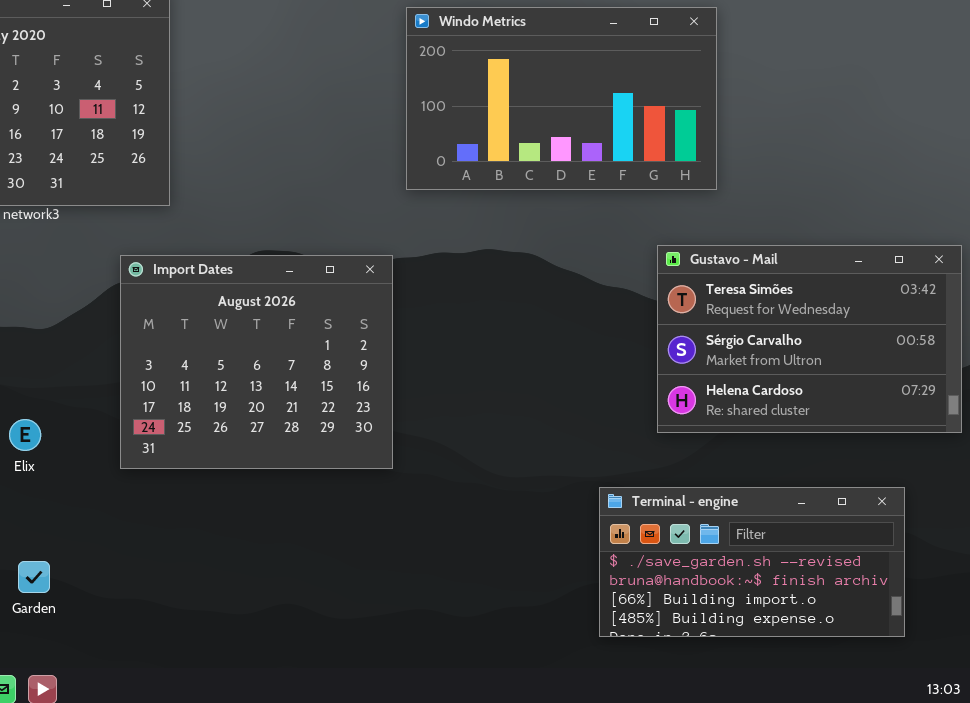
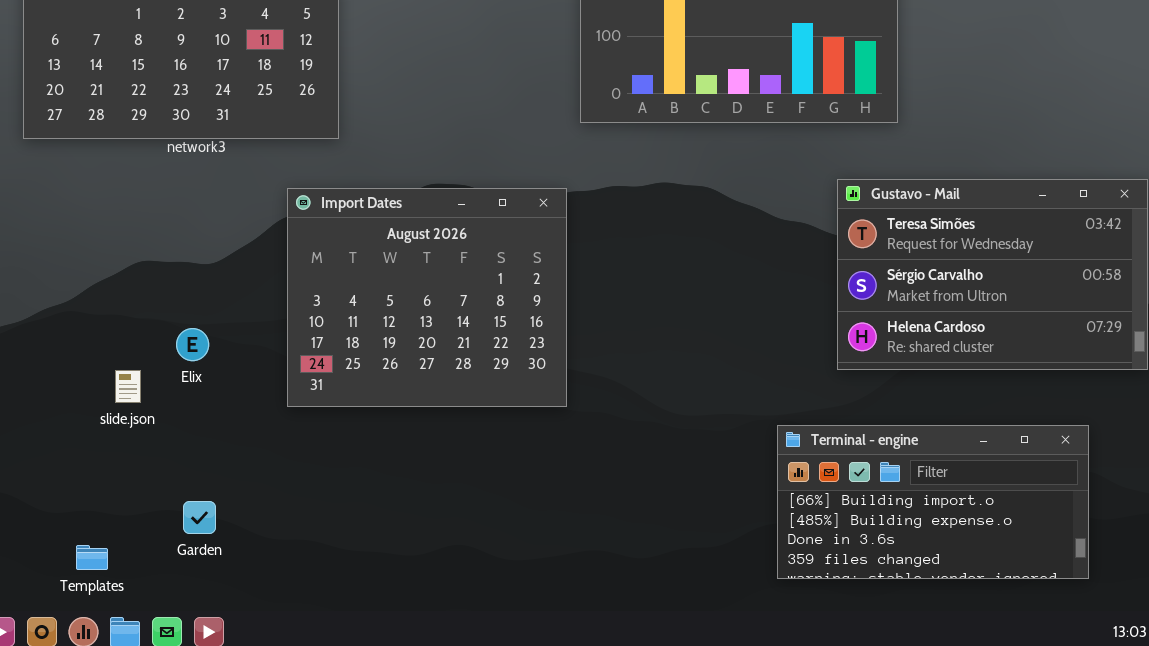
Elix: [9,419,41,451] -> [176,328,209,361], moved
Terminal - engine: [599,487,905,637] -> [777,425,1089,579], scrolled down 2 rows

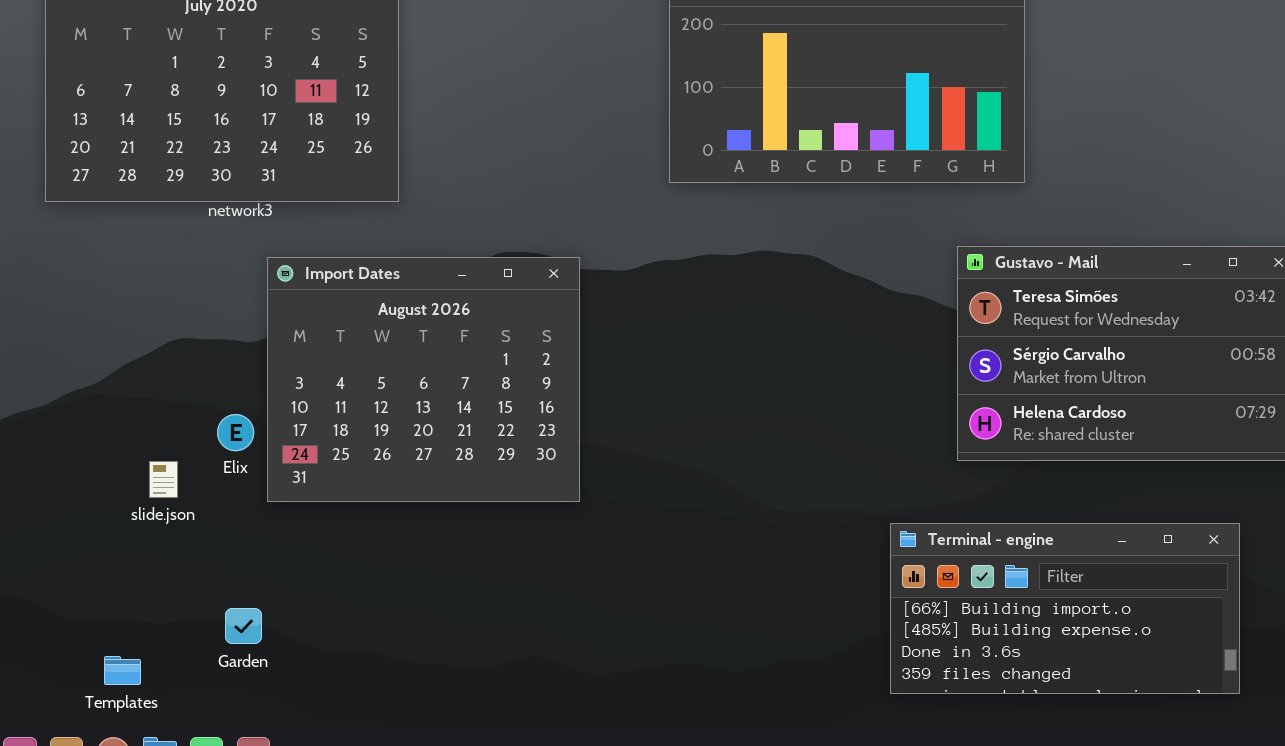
Import Dates: [287,188,567,407] -> [267,257,580,502], moved

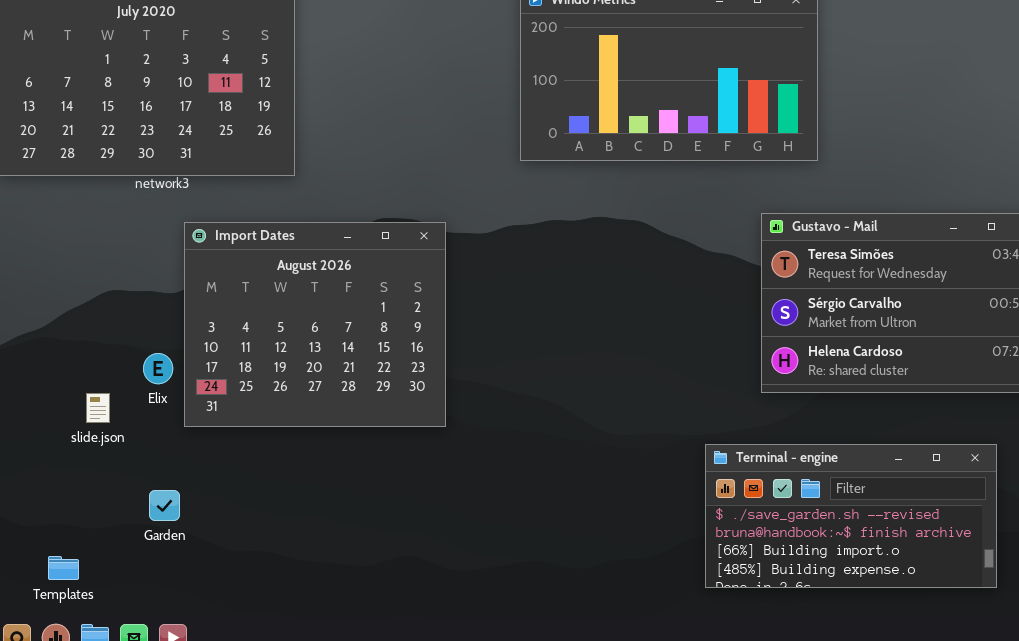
Terminal - engine: [890,523,1240,694] -> [705,444,997,588], scrolled up 2 rows
Garden: [225,608,262,644] -> [149,490,180,521], moved

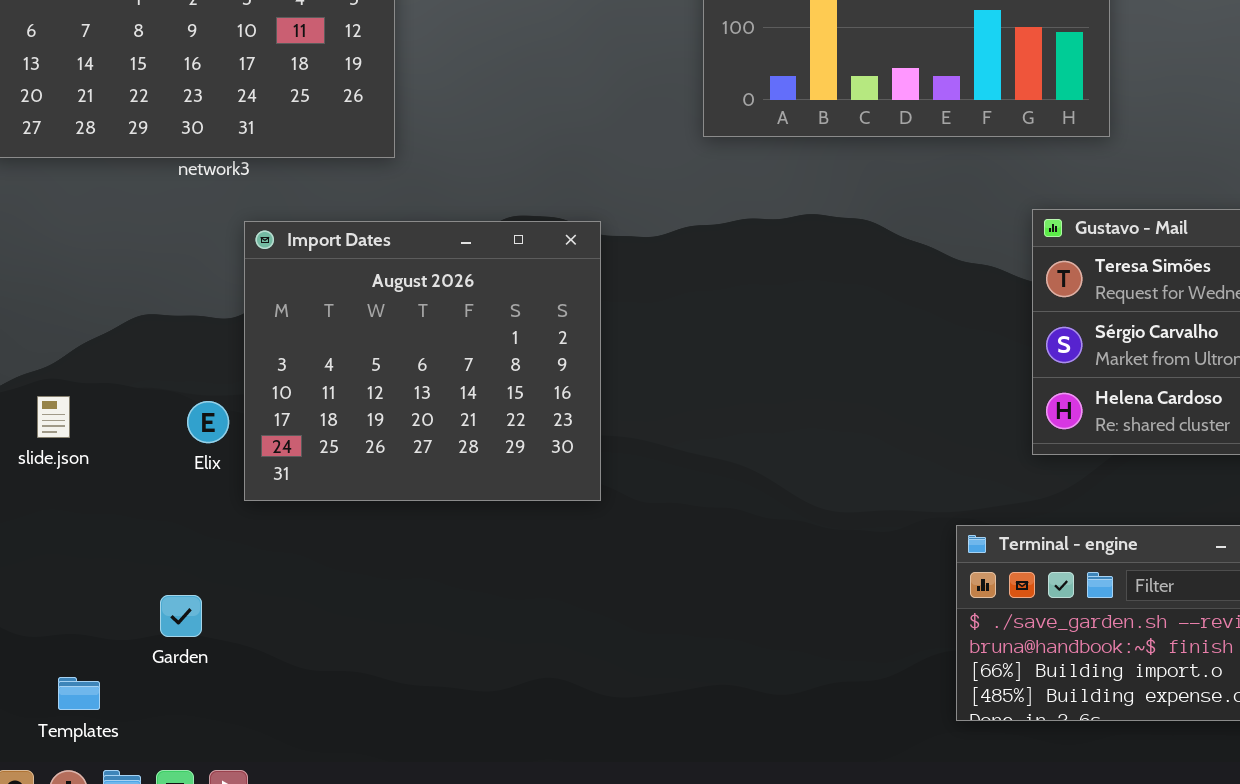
slide.json: [86,393,110,423] -> [37,396,70,438], moved
Garden: [149,490,180,521] -> [160,595,202,637], moved

